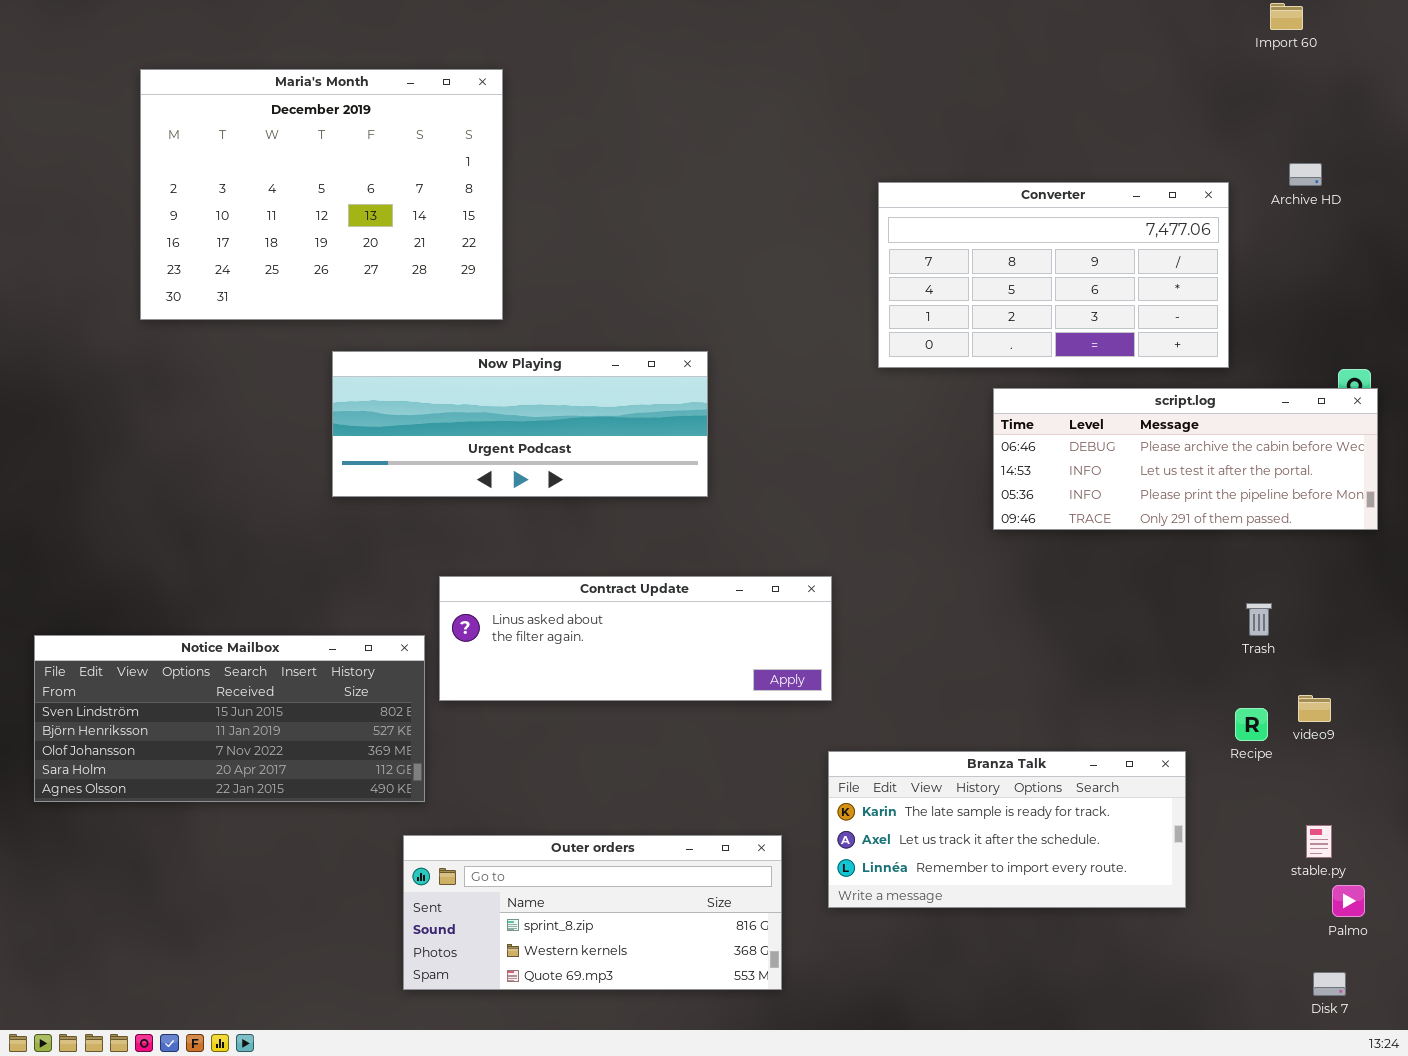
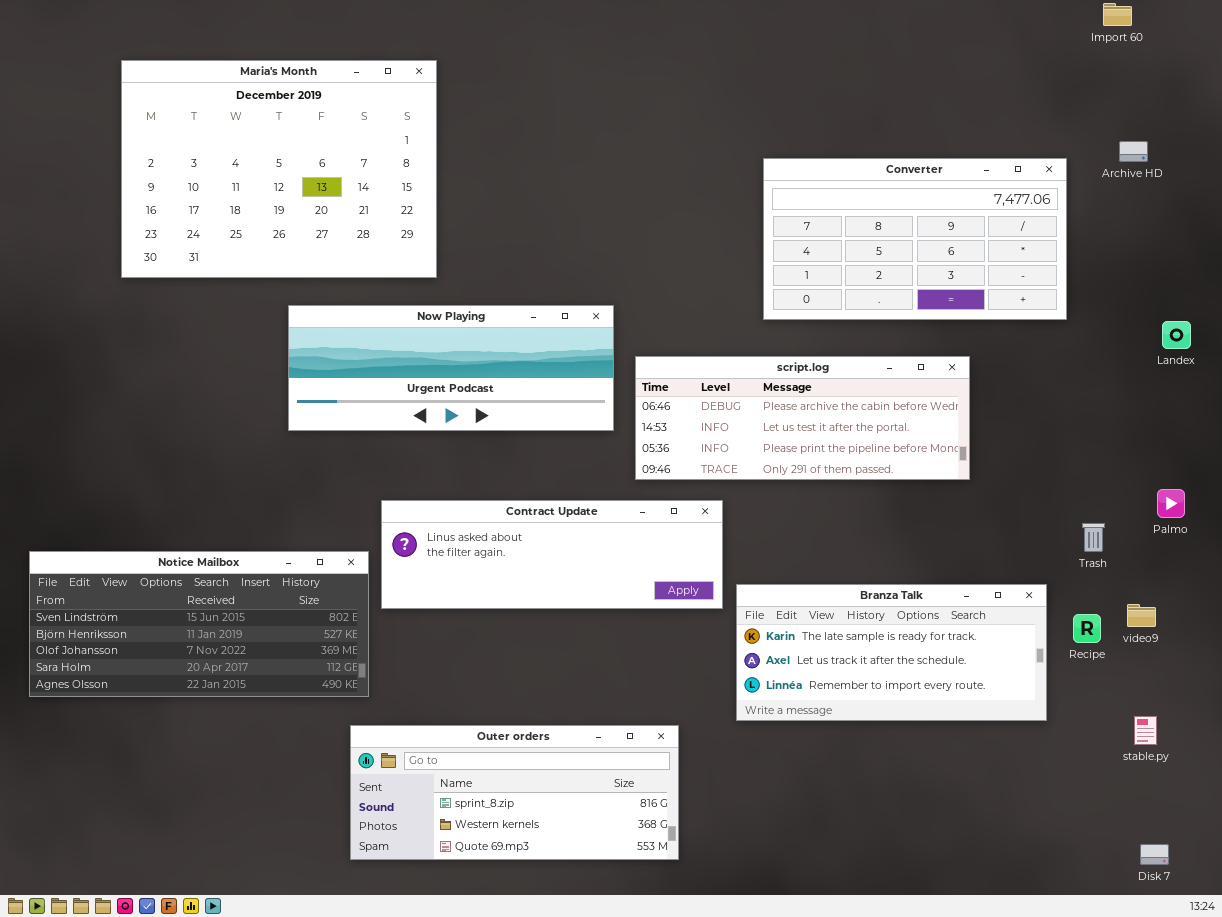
script.log: [993,388,1378,530] -> [635,356,970,480], moved
Branza Talk: [828,751,1186,908] -> [736,584,1047,721], moved
Palmo: [1332,885,1365,917] -> [1157,489,1185,518], moved

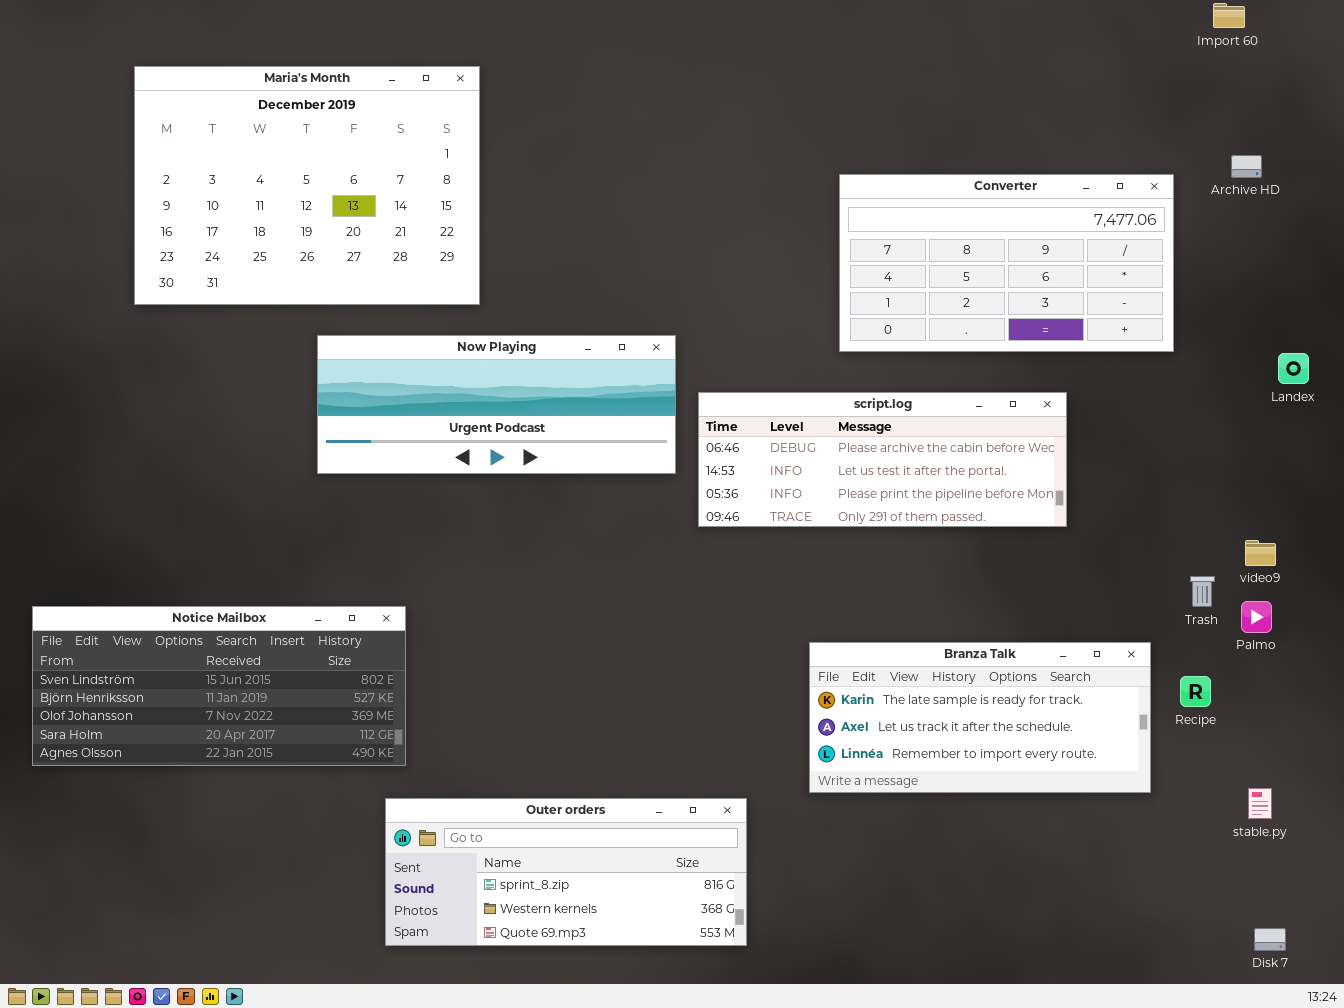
Palmo: [1157,489,1185,518] -> [1241,601,1272,633], moved
Contract Update: [381,500,723,609] -> none, closed
video9: [1127,604,1156,627] -> [1245,540,1276,566], moved

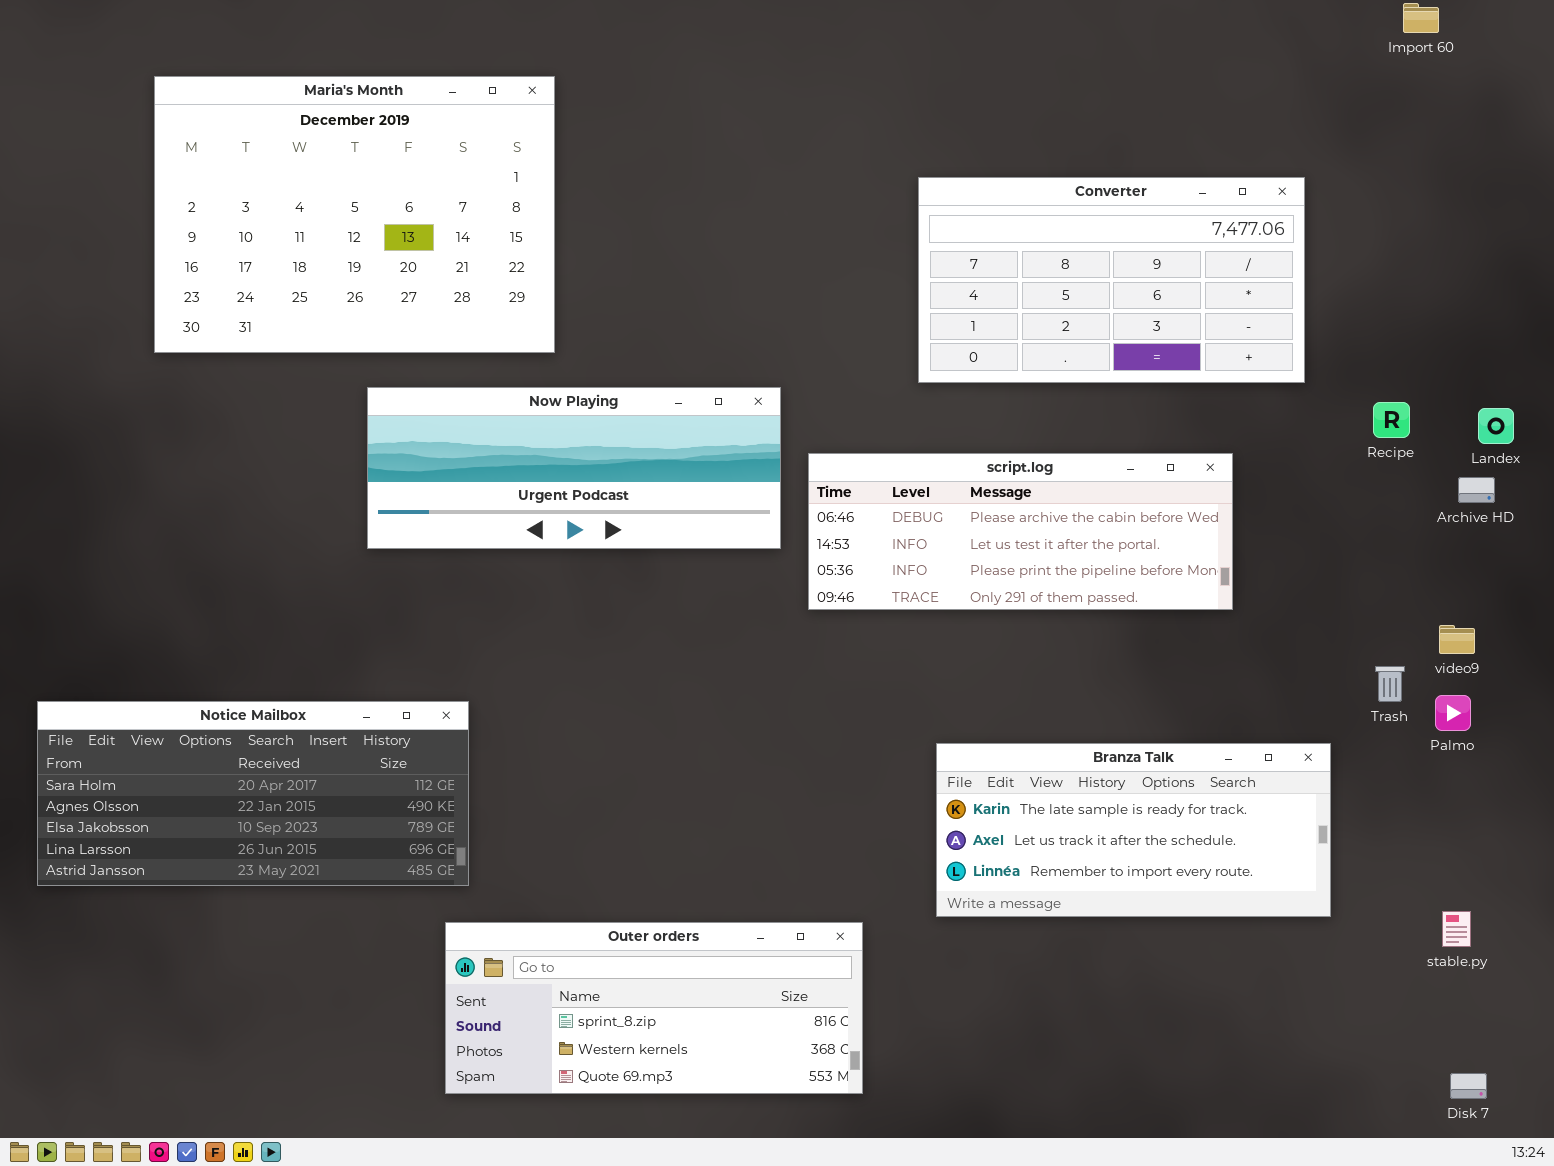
Archive HD: [1231,155,1262,178] -> [1458,477,1495,503], moved
Converter: [839,174,1174,352] -> [918,177,1305,383], moved
Notice Mailbox: [32,606,406,766] -> [37,701,469,886], scrolled down 3 rows
Recipe: [1180,676,1211,707] -> [1373,402,1410,438], moved

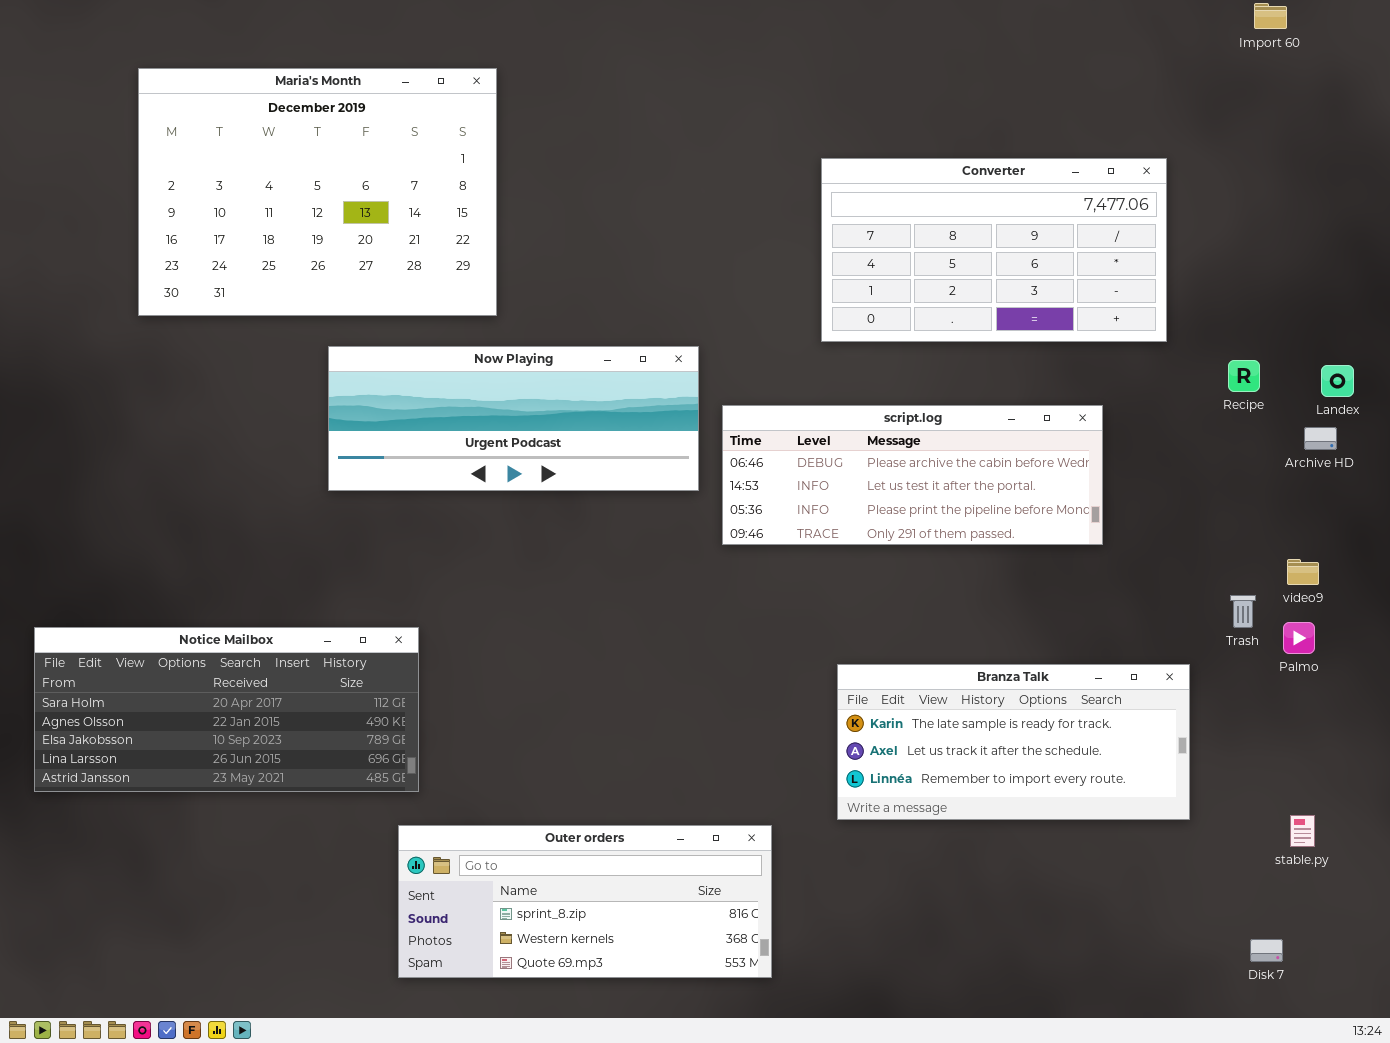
Disk 7: [1450,1073,1487,1099] -> [1250,939,1283,962], moved

